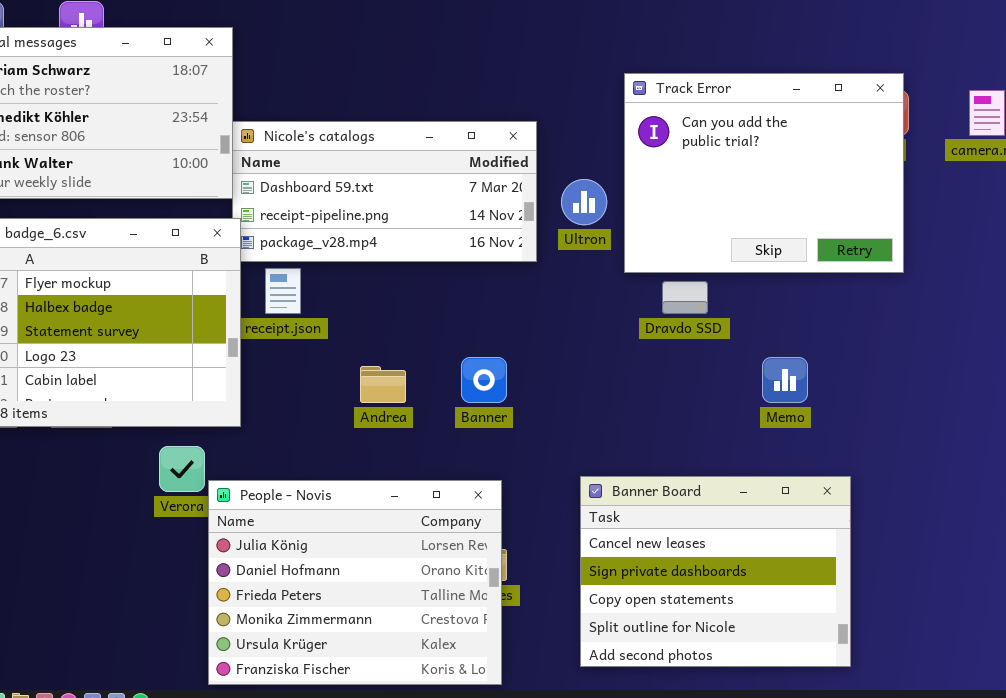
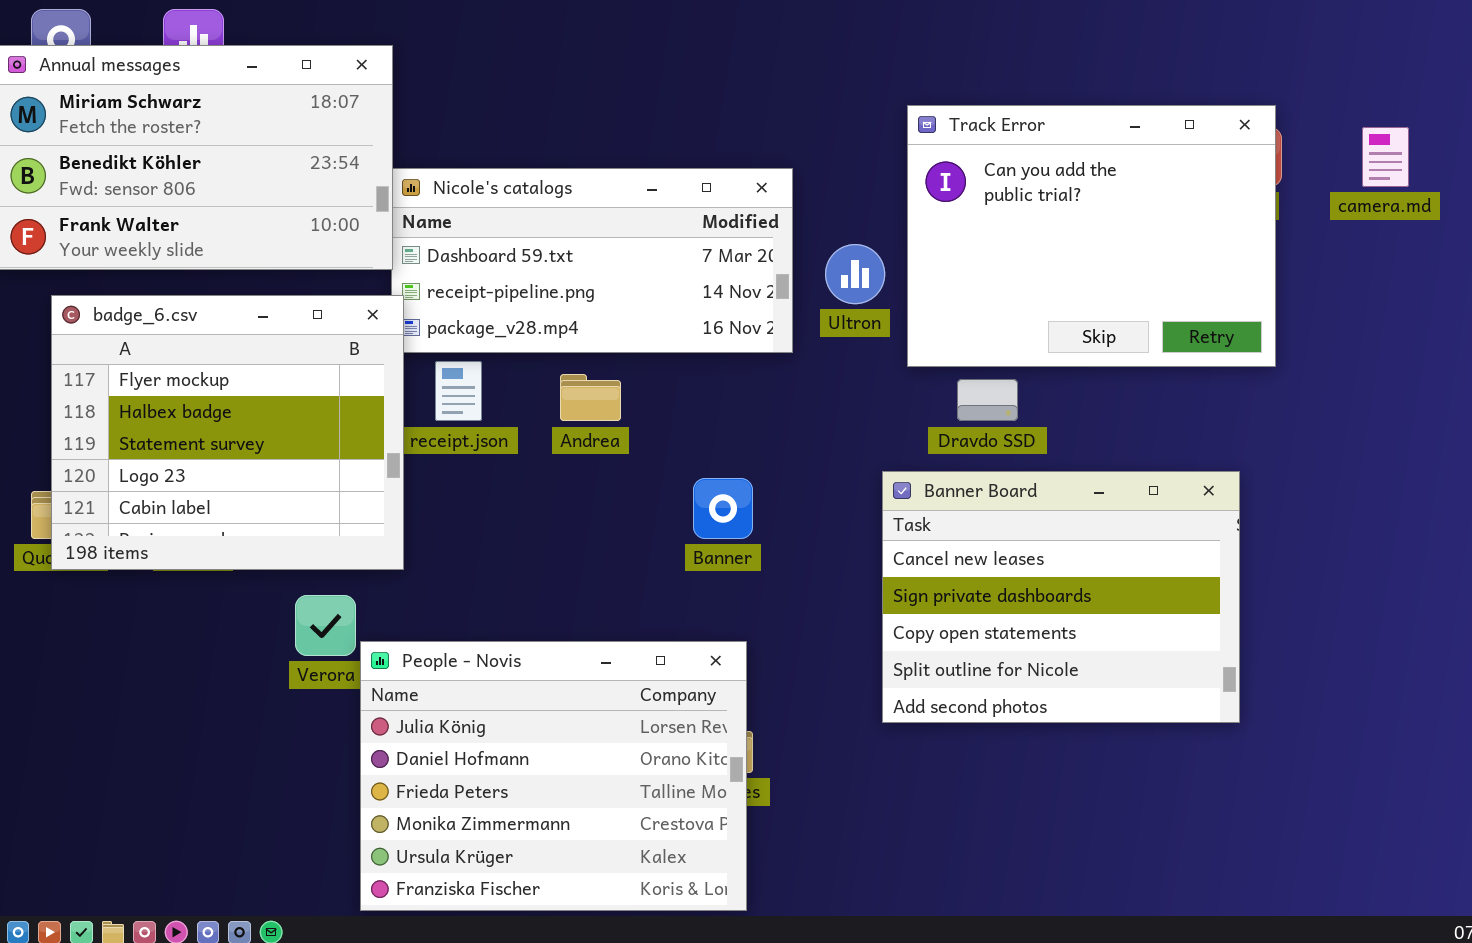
Andrea: [360,366,406,403] -> [560,374,621,421], moved
Banner Board: [580,476,851,667] -> [882,471,1240,723], moved

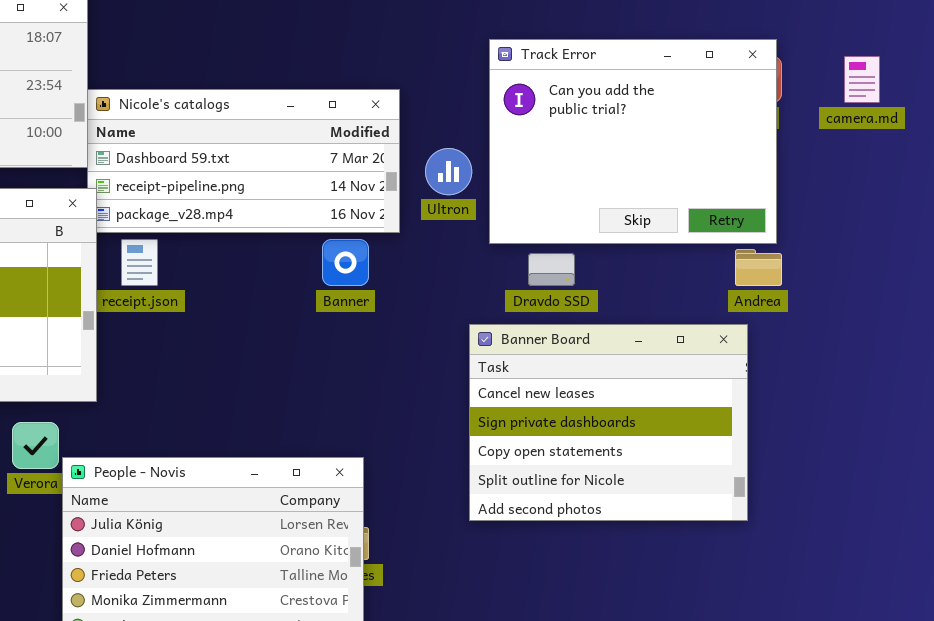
Andrea: [560,374,621,421] -> [735,249,782,286], moved
Banner: [693,478,753,539] -> [322,239,369,286], moved

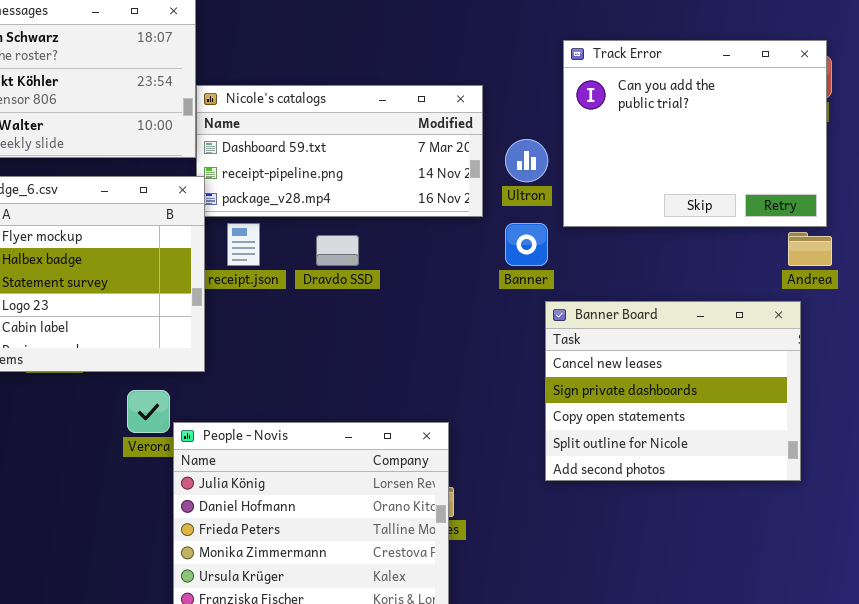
Banner: [322,239,369,286] -> [505,223,548,266], moved
Dravdo SSD: [528,253,575,286] -> [316,235,359,266], moved

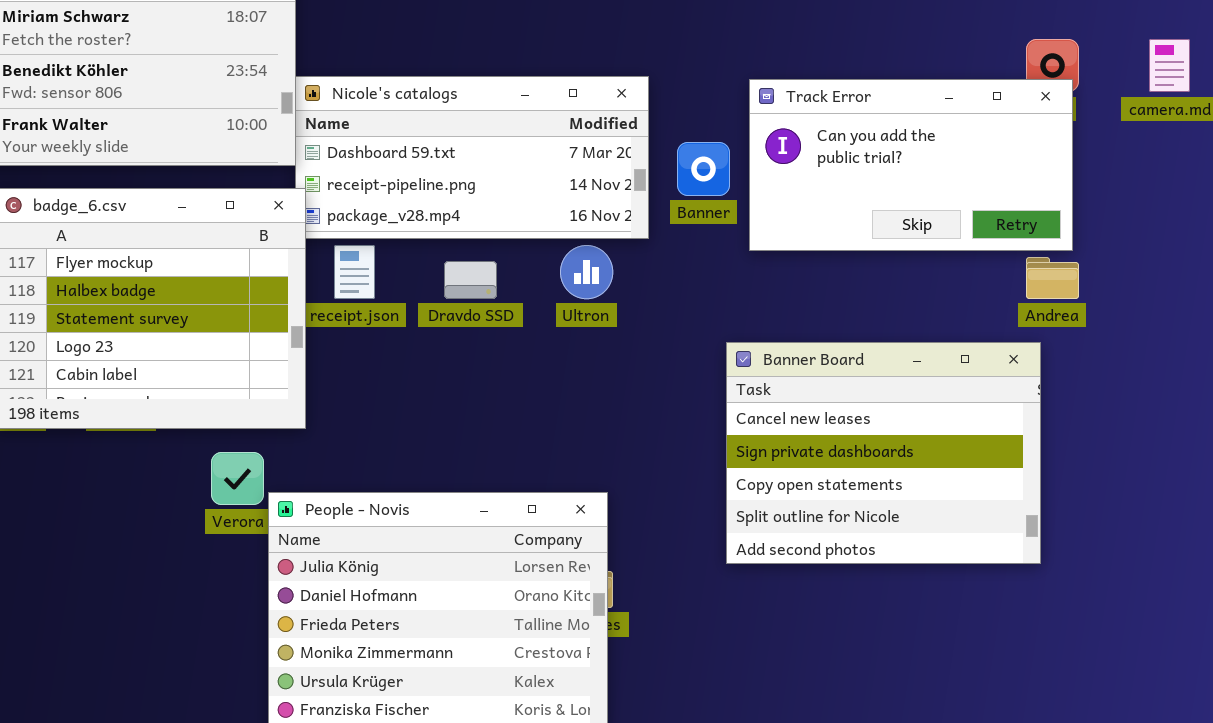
Track Error: [563,40,827,227] -> [749,79,1073,251], resized
Ultron: [505,139,548,182] -> [560,245,613,299], moved
Banner: [505,223,548,266] -> [677,142,730,196], moved

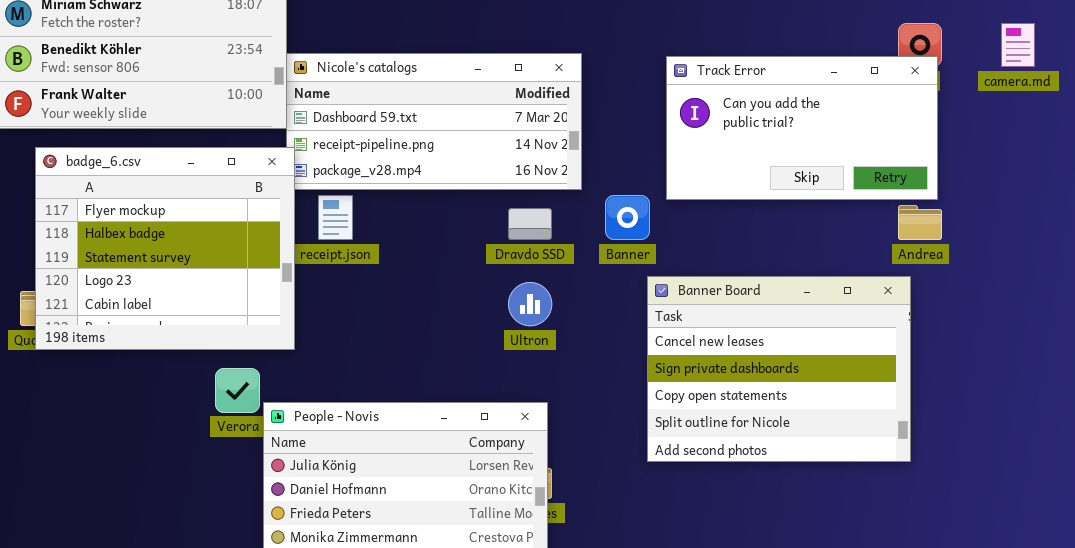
Banner: [677,142,730,196] -> [605,195,650,240], moved
Ultron: [560,245,613,299] -> [508,282,552,326], moved
Dravdo SSD: [444,261,497,299] -> [508,208,552,240], moved

